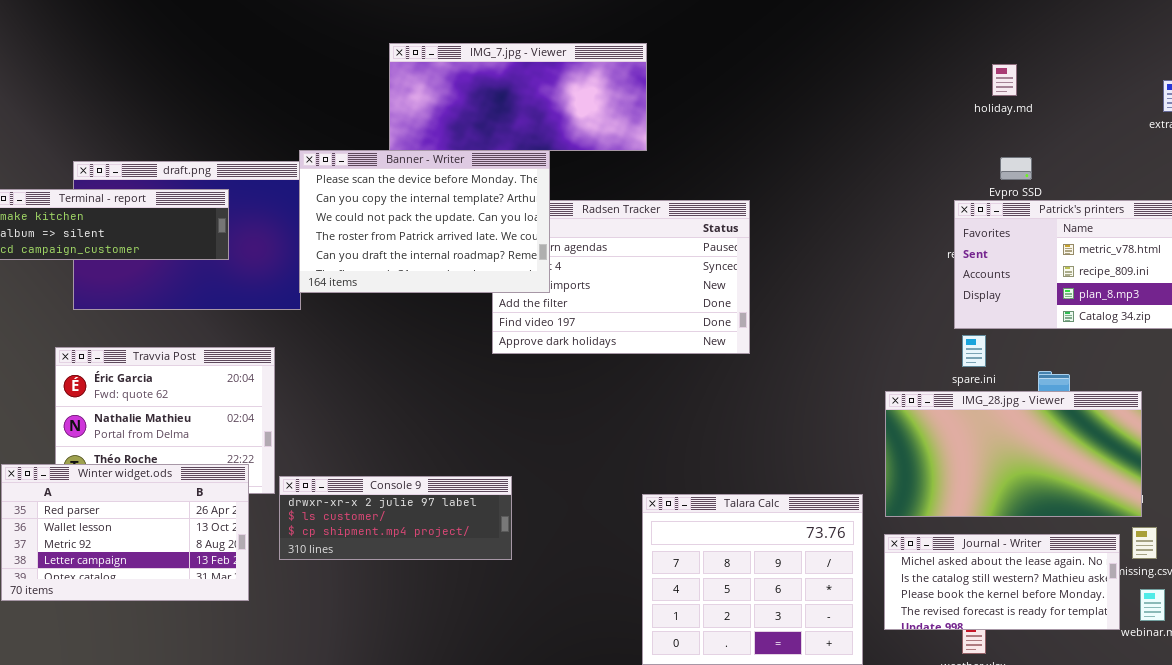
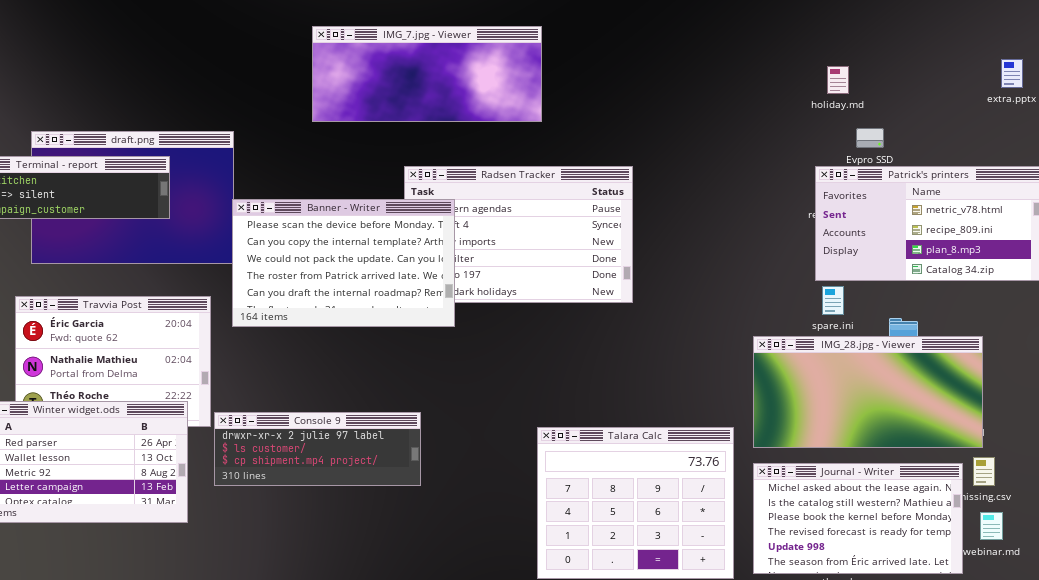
holiday.md: [992,64,1017,96] -> [827,66,849,94], moved
Banner - Writer: [299,150,550,293] -> [232,199,455,327], moved
Journal - Writer: [884,534,1120,630] -> [753,463,963,574], resized

